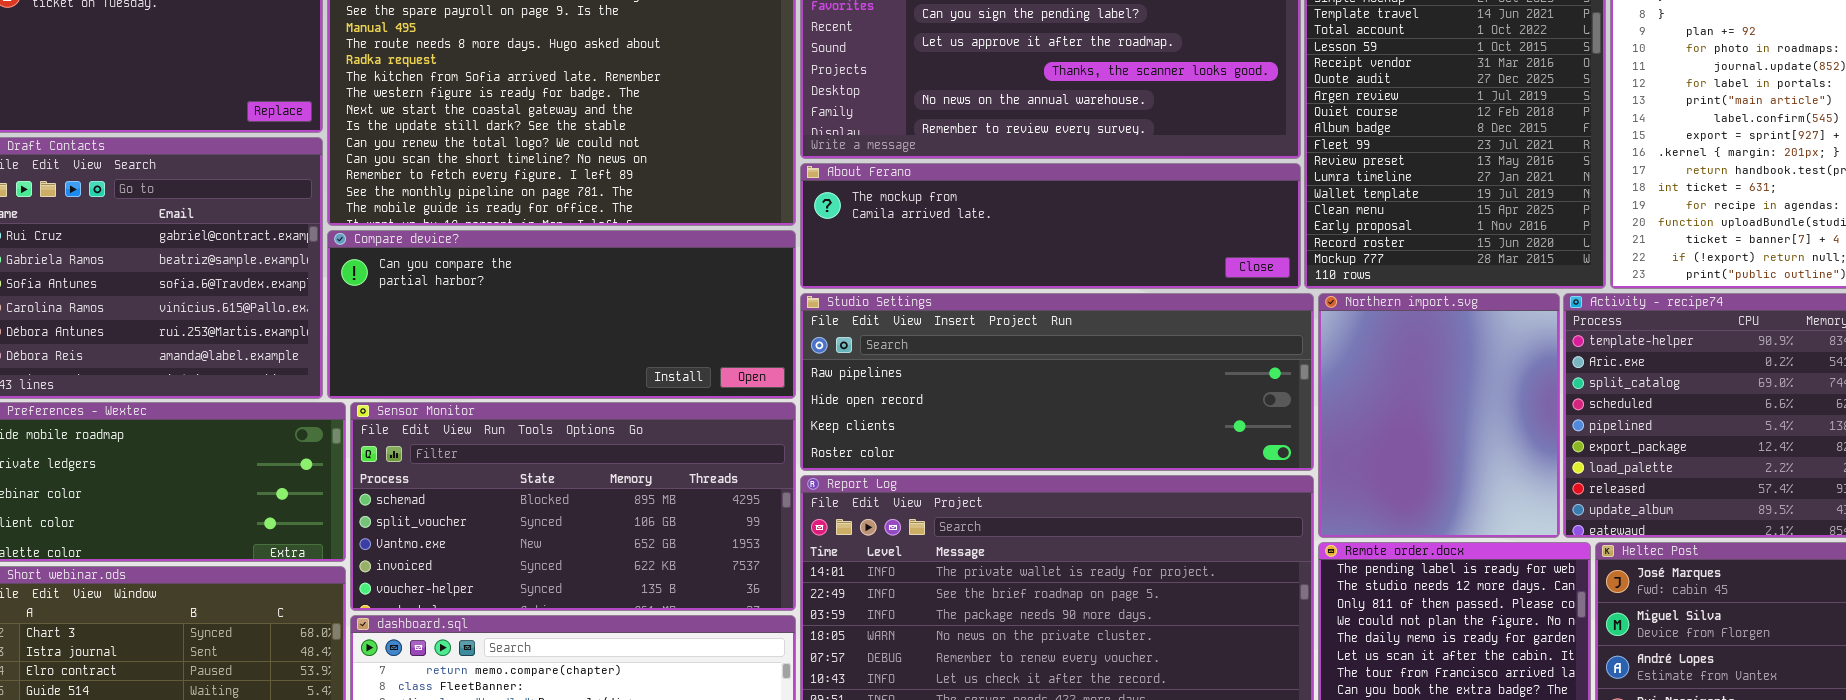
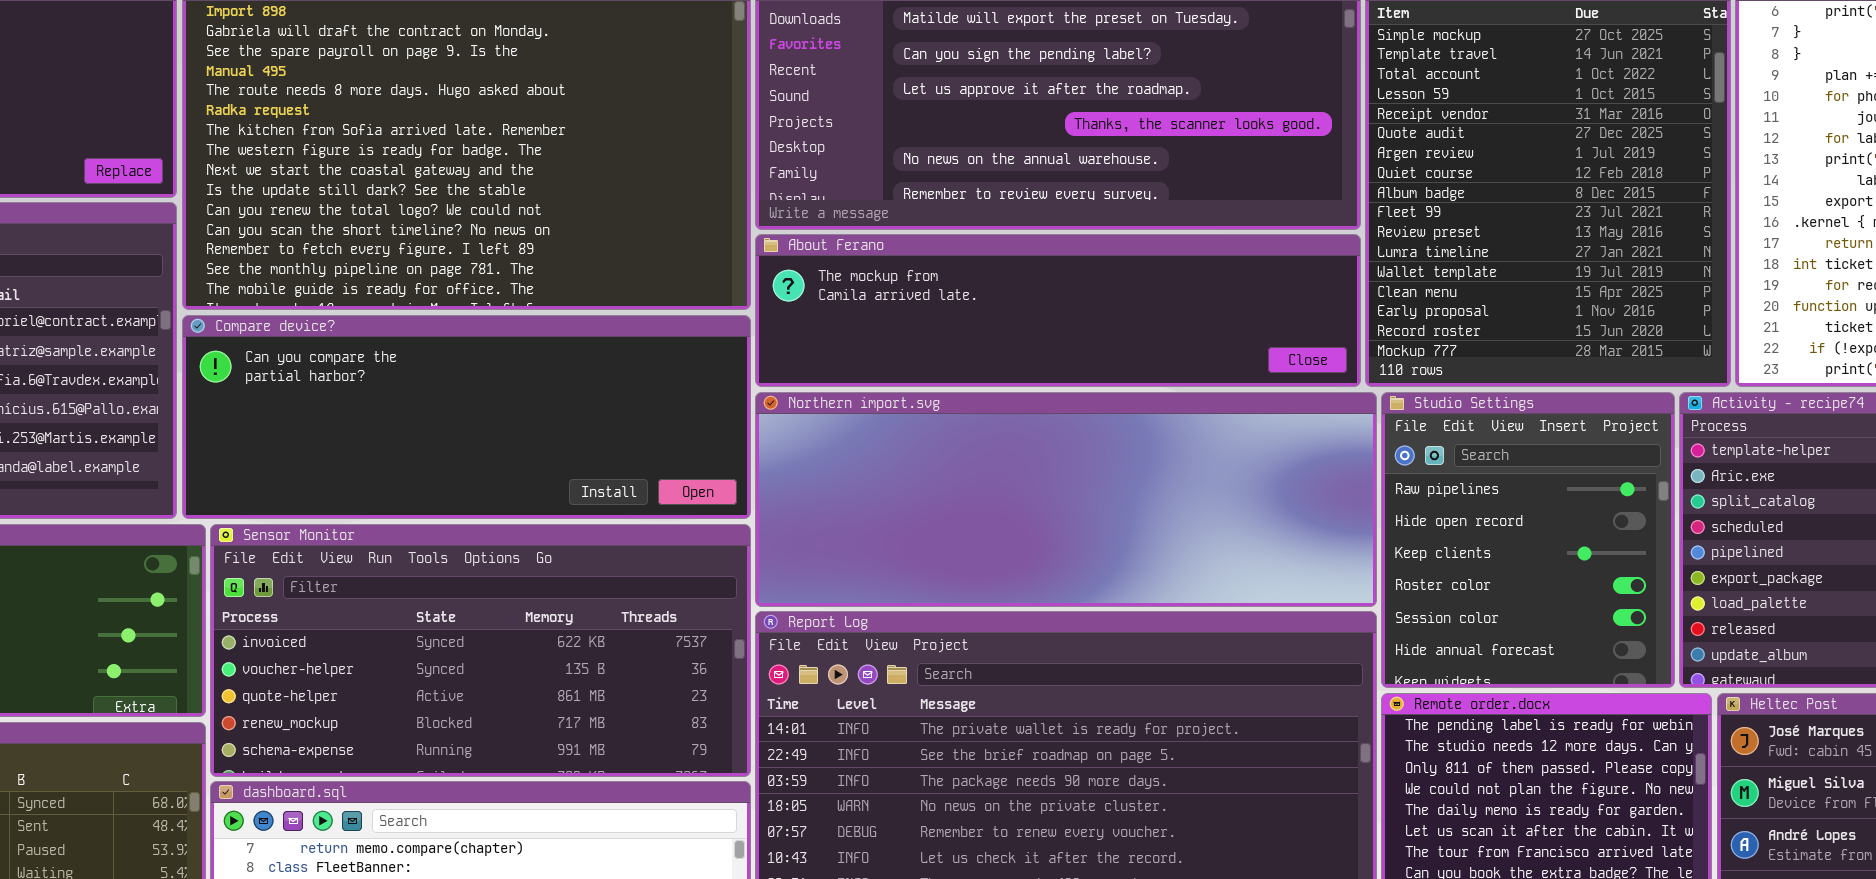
Studio Settings: [800,293,1314,471] -> [1381,392,1675,688], moved, resized
Northern import.svg: [1318,293,1560,538] -> [755,392,1377,607], moved, resized
Sensor Monitor: [350,402,796,611] -> [210,524,751,777], scrolled down 3 rows

